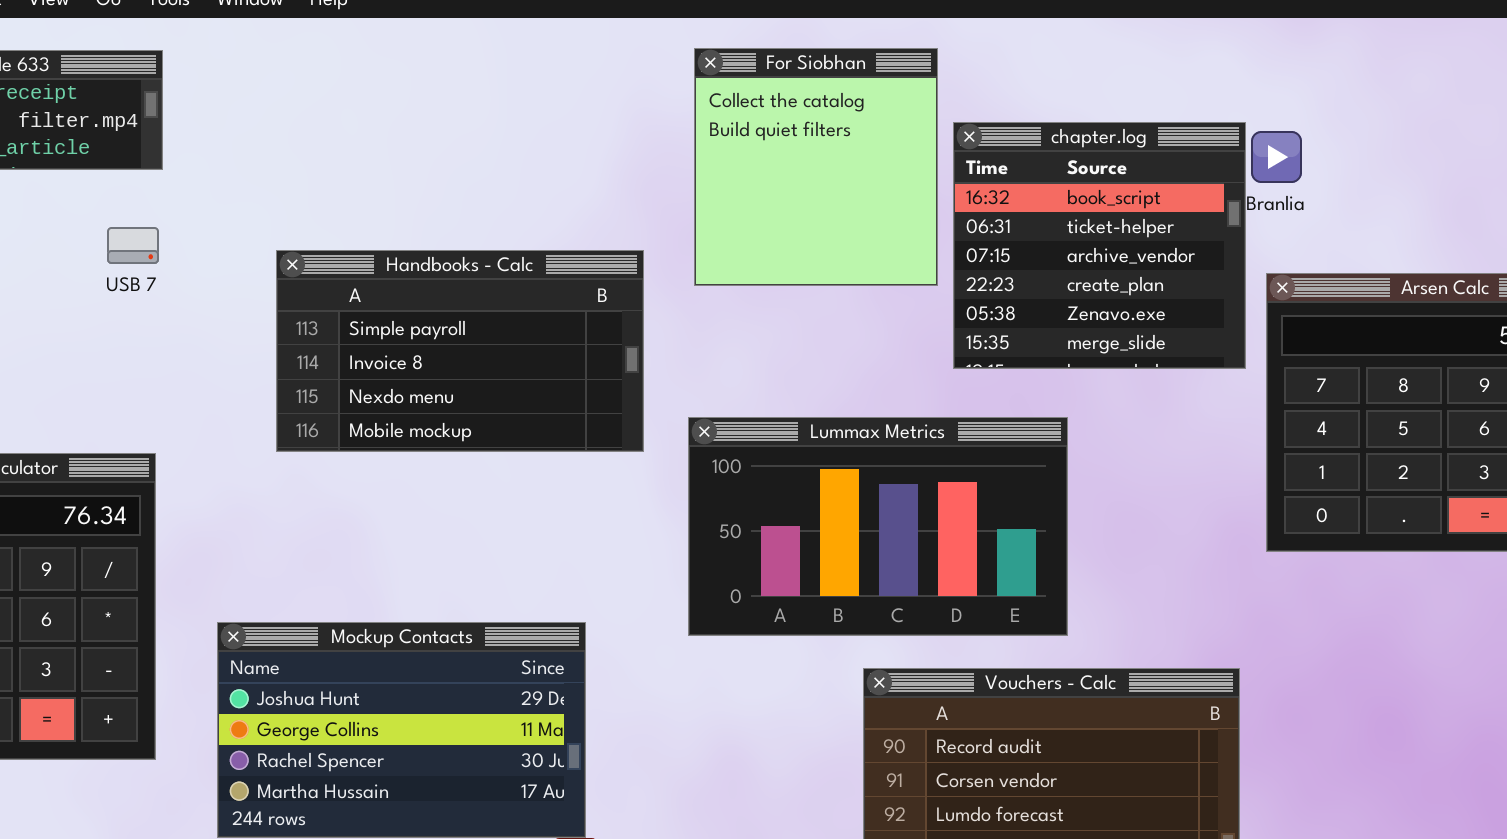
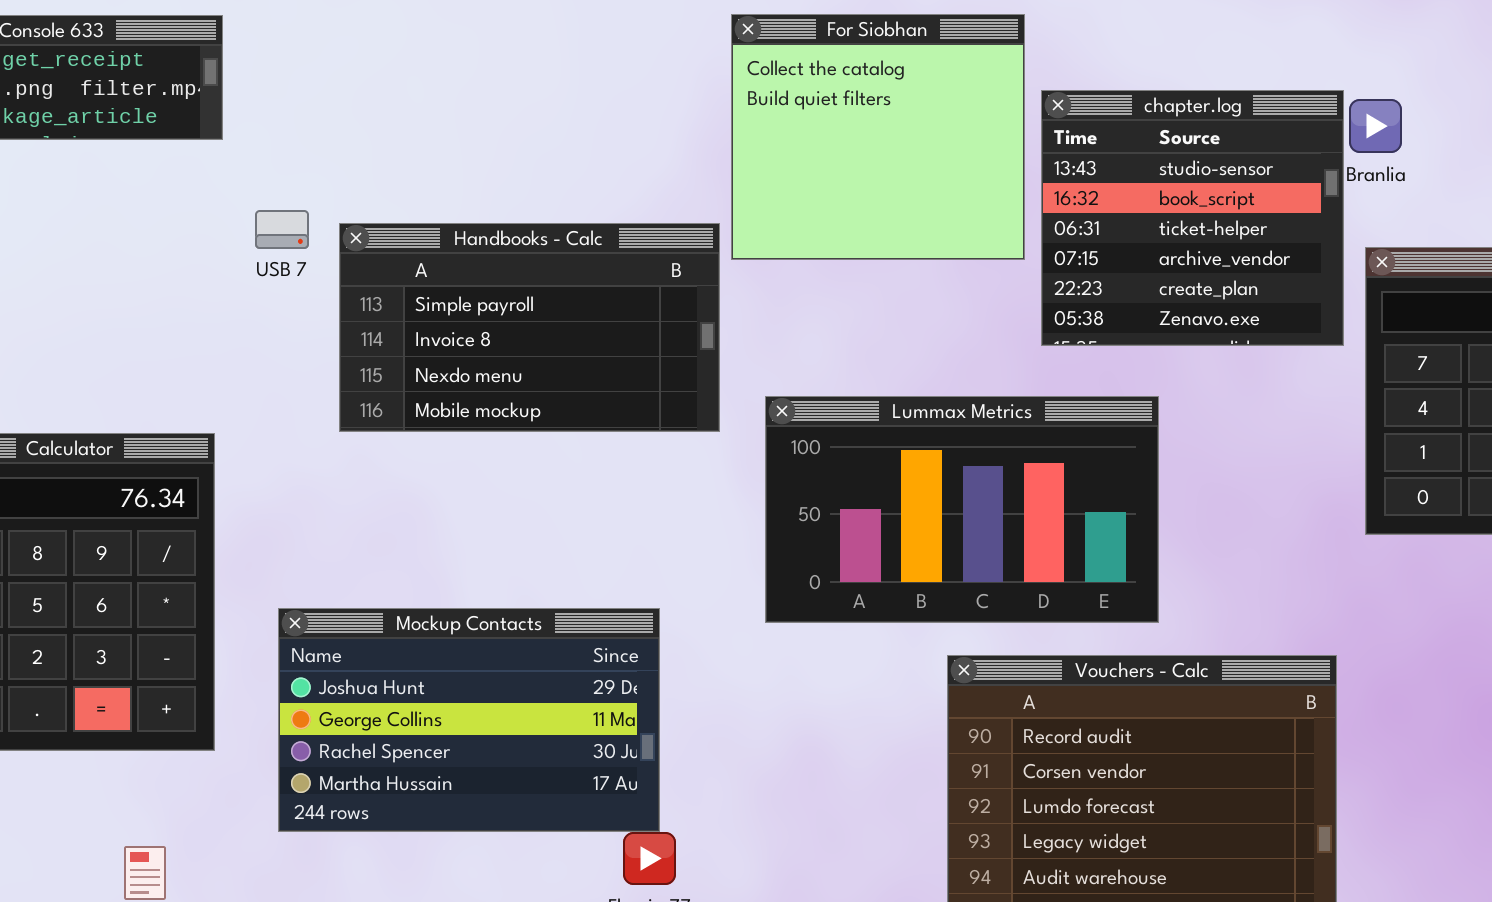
For Siobhan: [694,48,938,286] -> [731,14,1025,260], resized
chapter.log: [953,122,1246,369] -> [1041,90,1344,346], scrolled up 1 row
USB 7: [107,227,159,264] -> [255,210,309,249], moved

